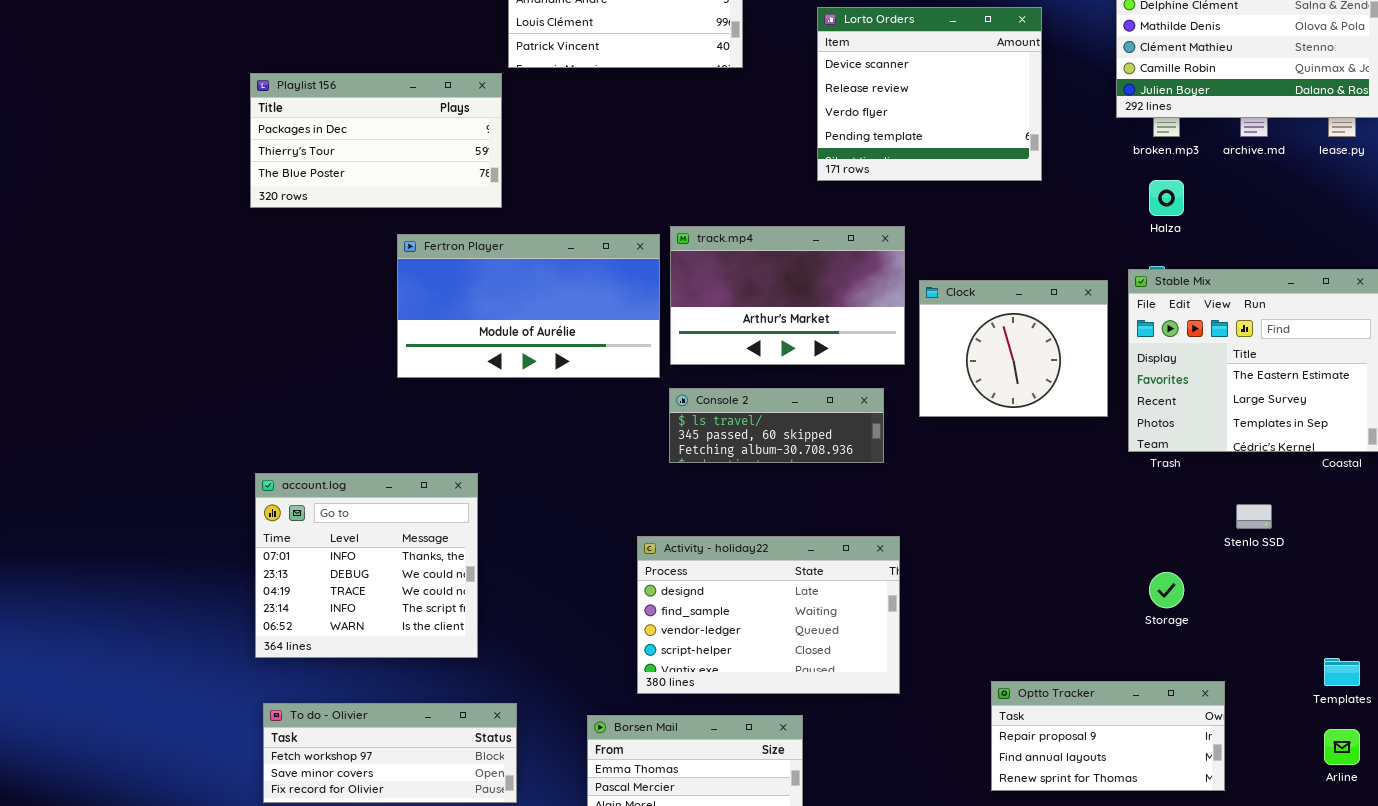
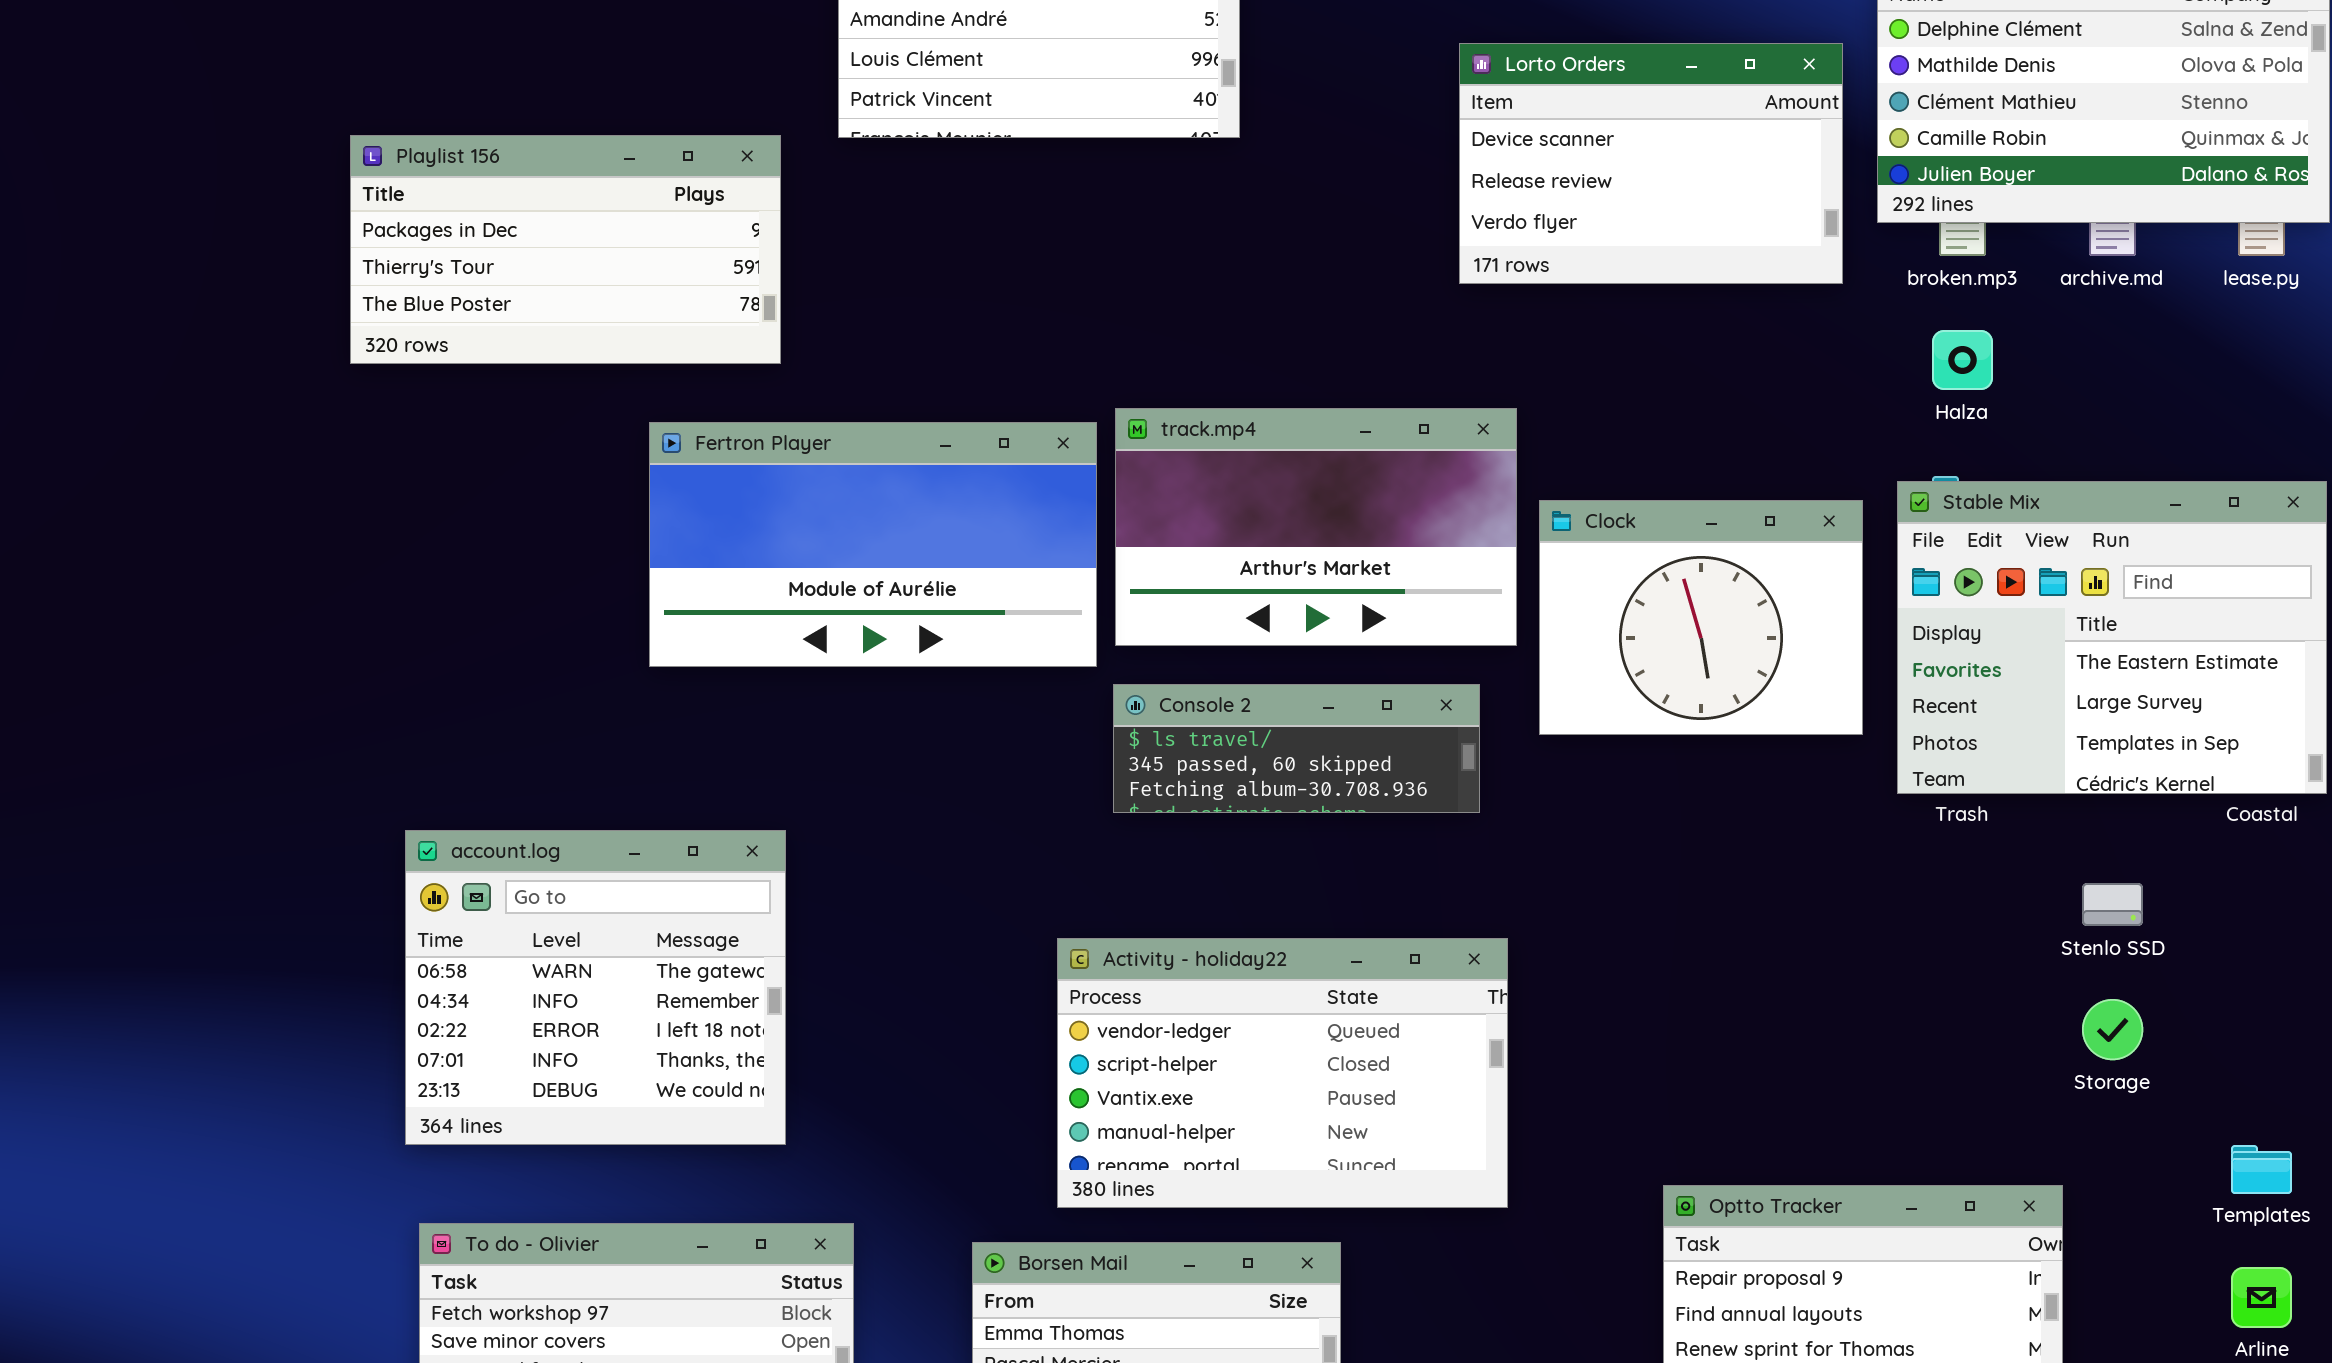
Lorto Orders: [817,7,1042,181] -> [1459,43,1843,284], moved, resized
Playlist 156: [250,73,502,208] -> [350,135,781,364], moved
account.log: [255,473,478,658] -> [405,830,786,1145], scrolled up 3 rows
Activity - holiday22: [637,536,900,694] -> [1057,938,1508,1208], scrolled down 2 rows
Storage: [1149,572,1184,608] -> [2082,999,2143,1060], moved

